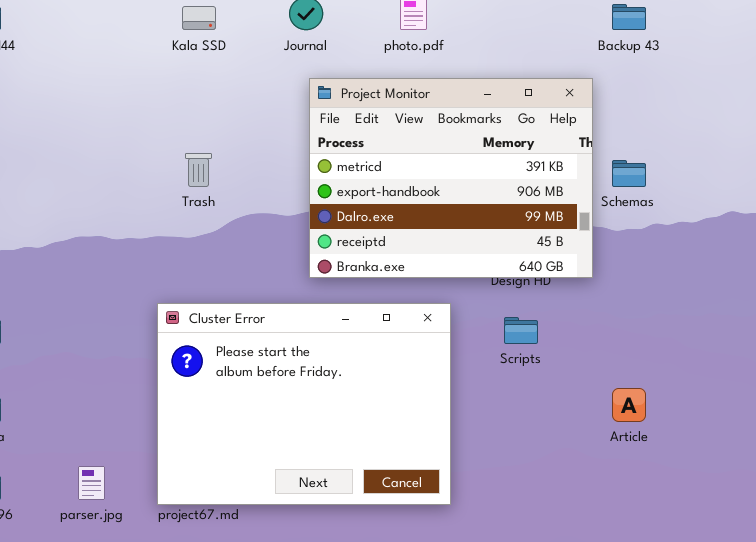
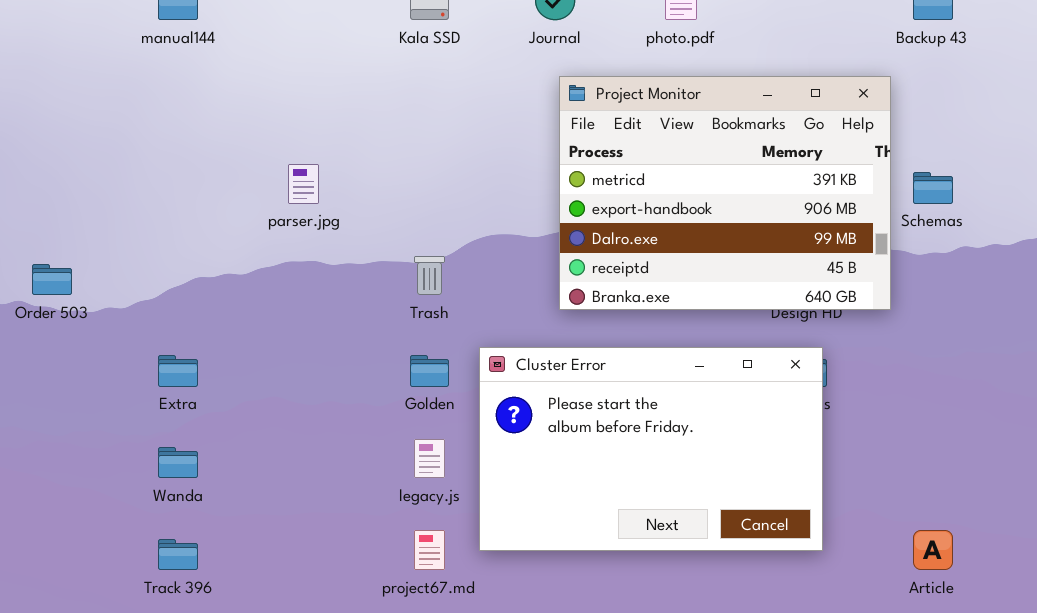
Trash: [185,153,212,187] -> [414,256,445,295], moved
Cluster Error: [157,303,451,505] -> [479,347,823,551], moved, resized
Article: [612,388,646,422] -> [913,530,953,570], moved
parser.jpg: [78,466,105,500] -> [288,164,319,204], moved

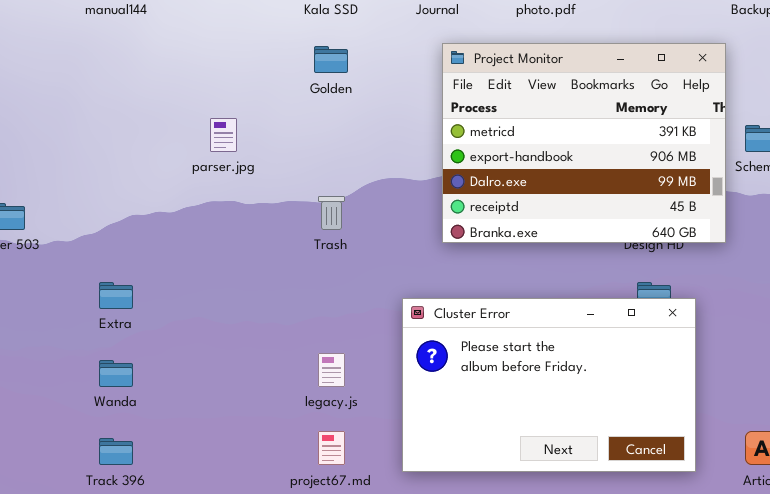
Cluster Error: [479,347,823,551] -> [402,298,696,472], moved
Golden: [410,355,449,387] -> [314,46,348,73], moved

